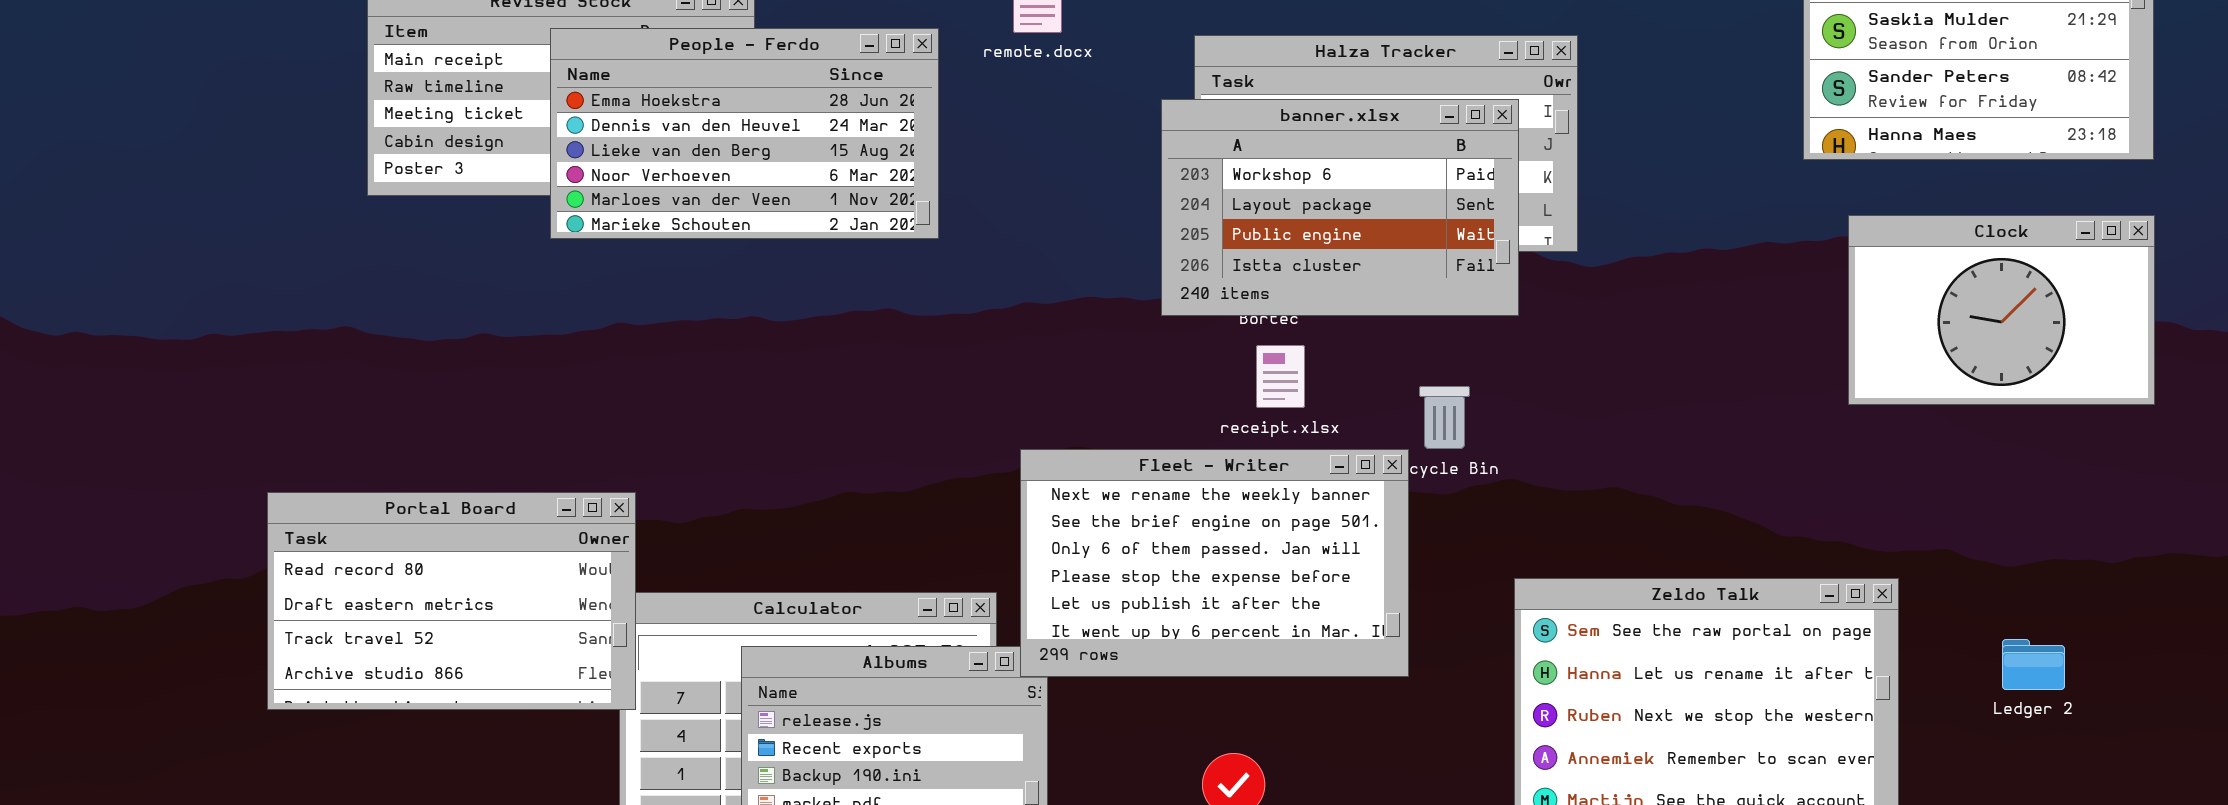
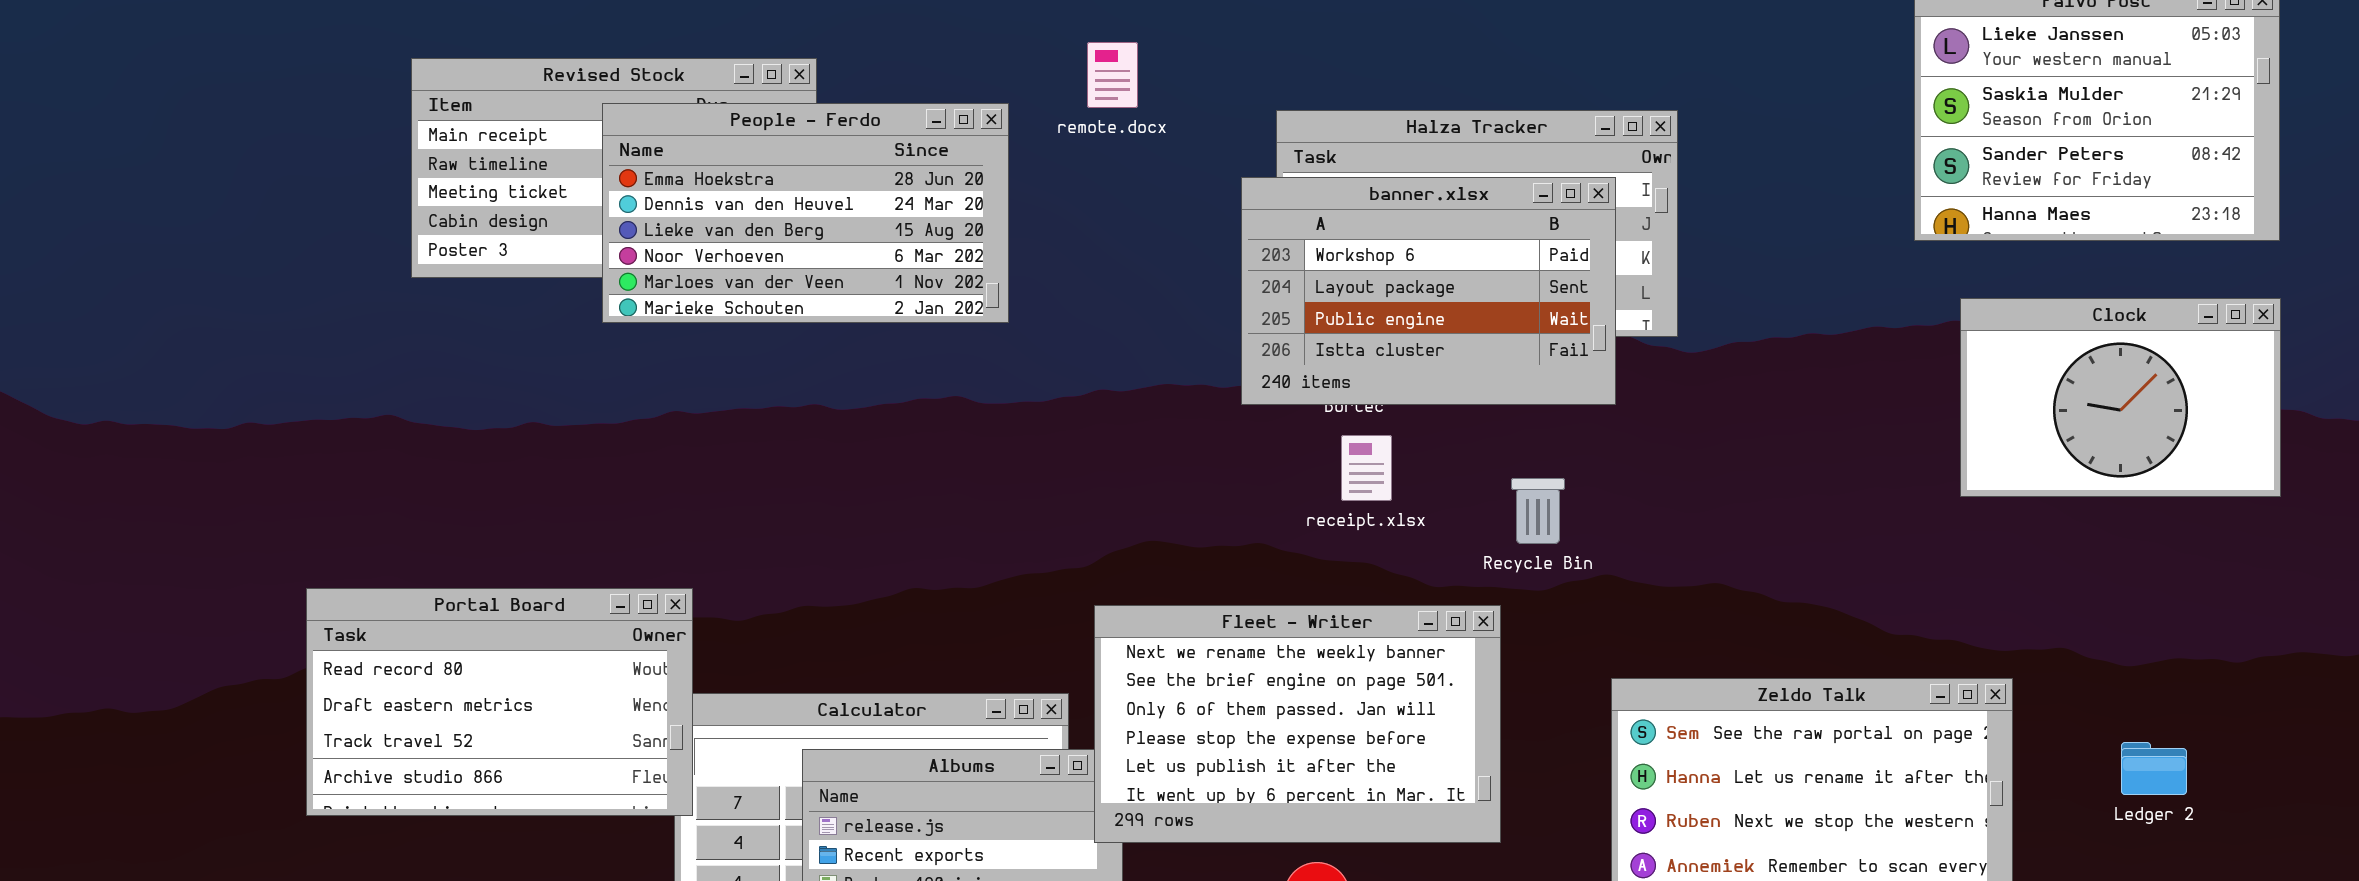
Fleet - Writer: [1020,449,1409,677] -> [1094,605,1501,843], moved

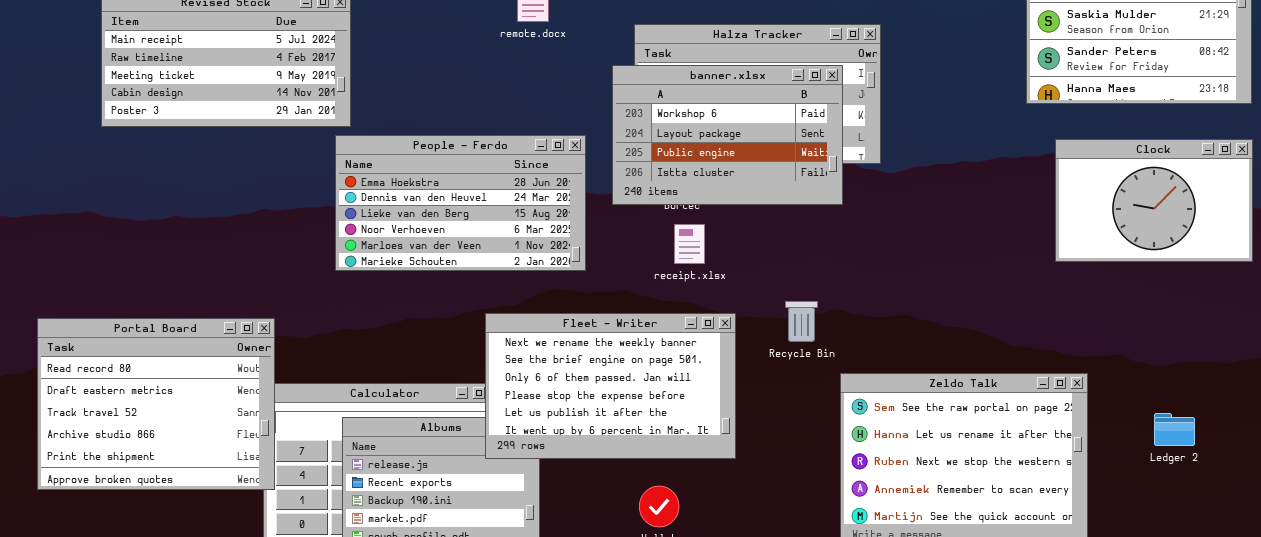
People - Ferdo: [602,103,1009,323] -> [335,135,586,271], moved
Recycle Bin: [1511,478,1565,544] -> [785,301,818,342], moved
Portal Board: [306,588,693,816] -> [37,318,275,490], resized
Fleet - Writer: [1094,605,1501,843] -> [485,313,736,459], moved

